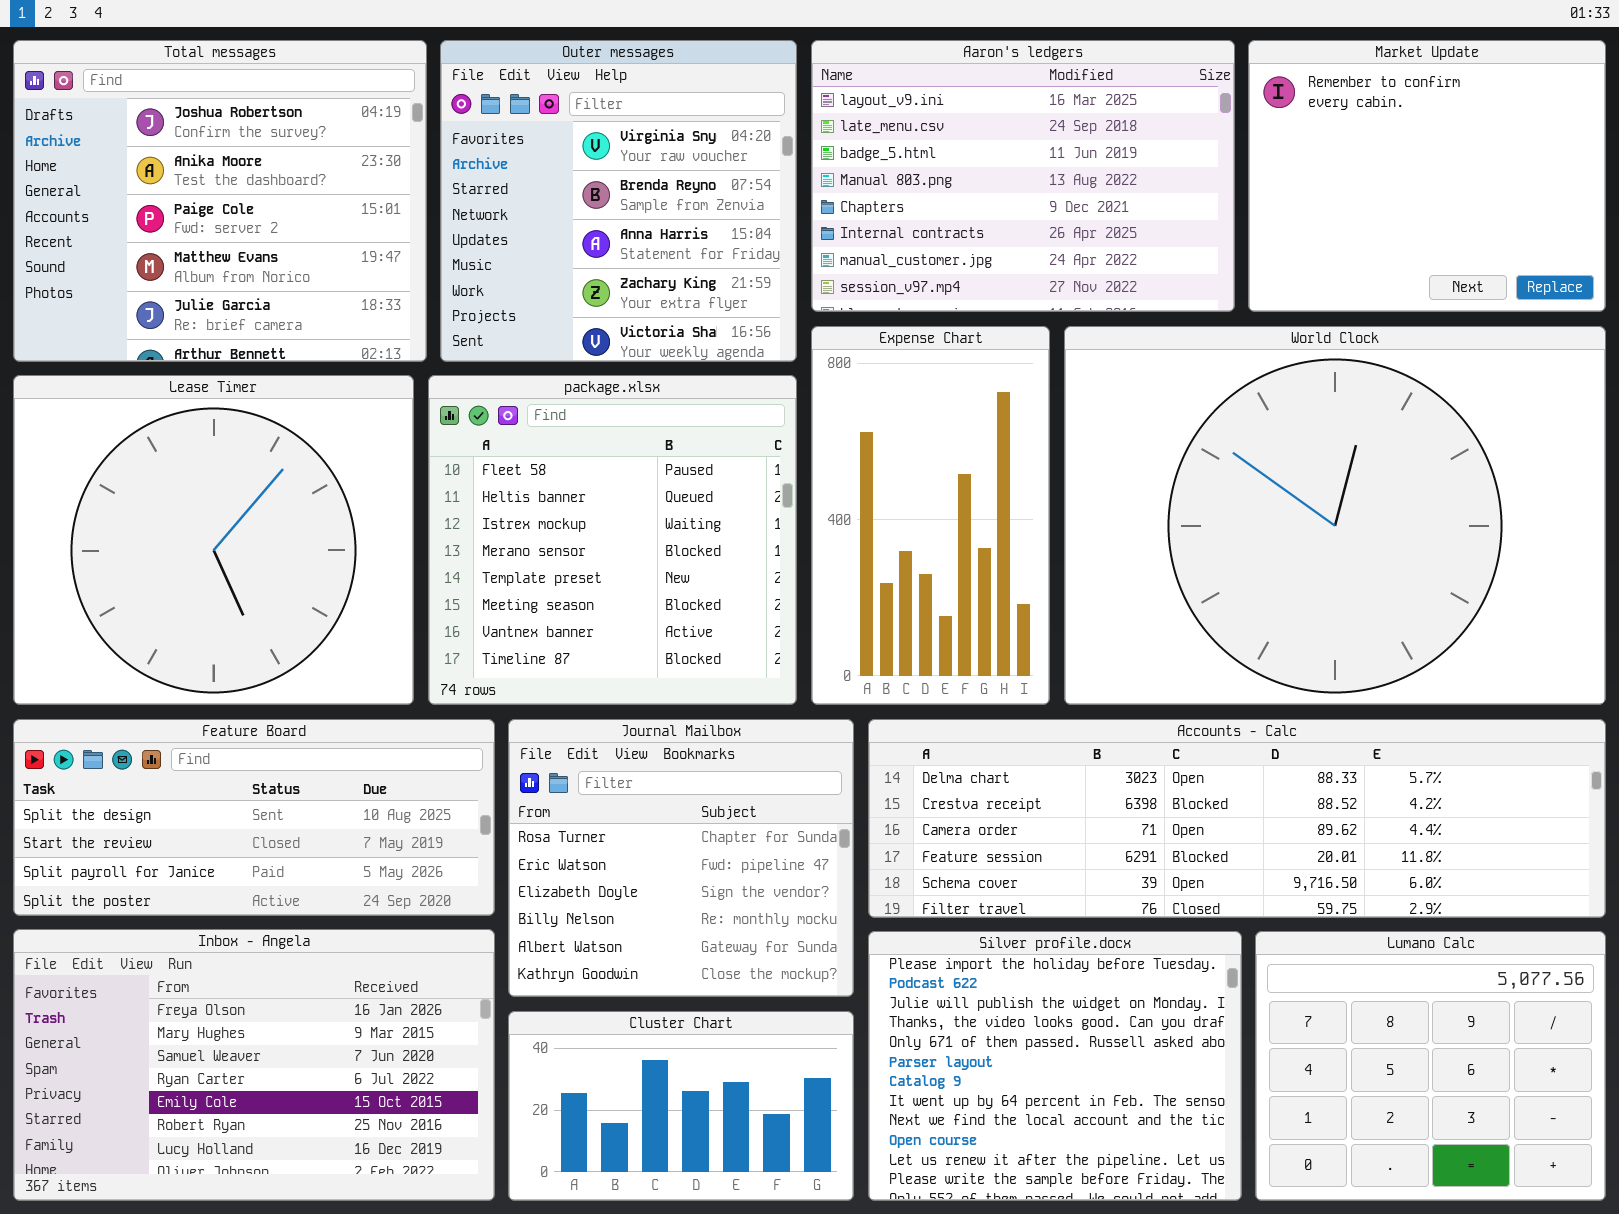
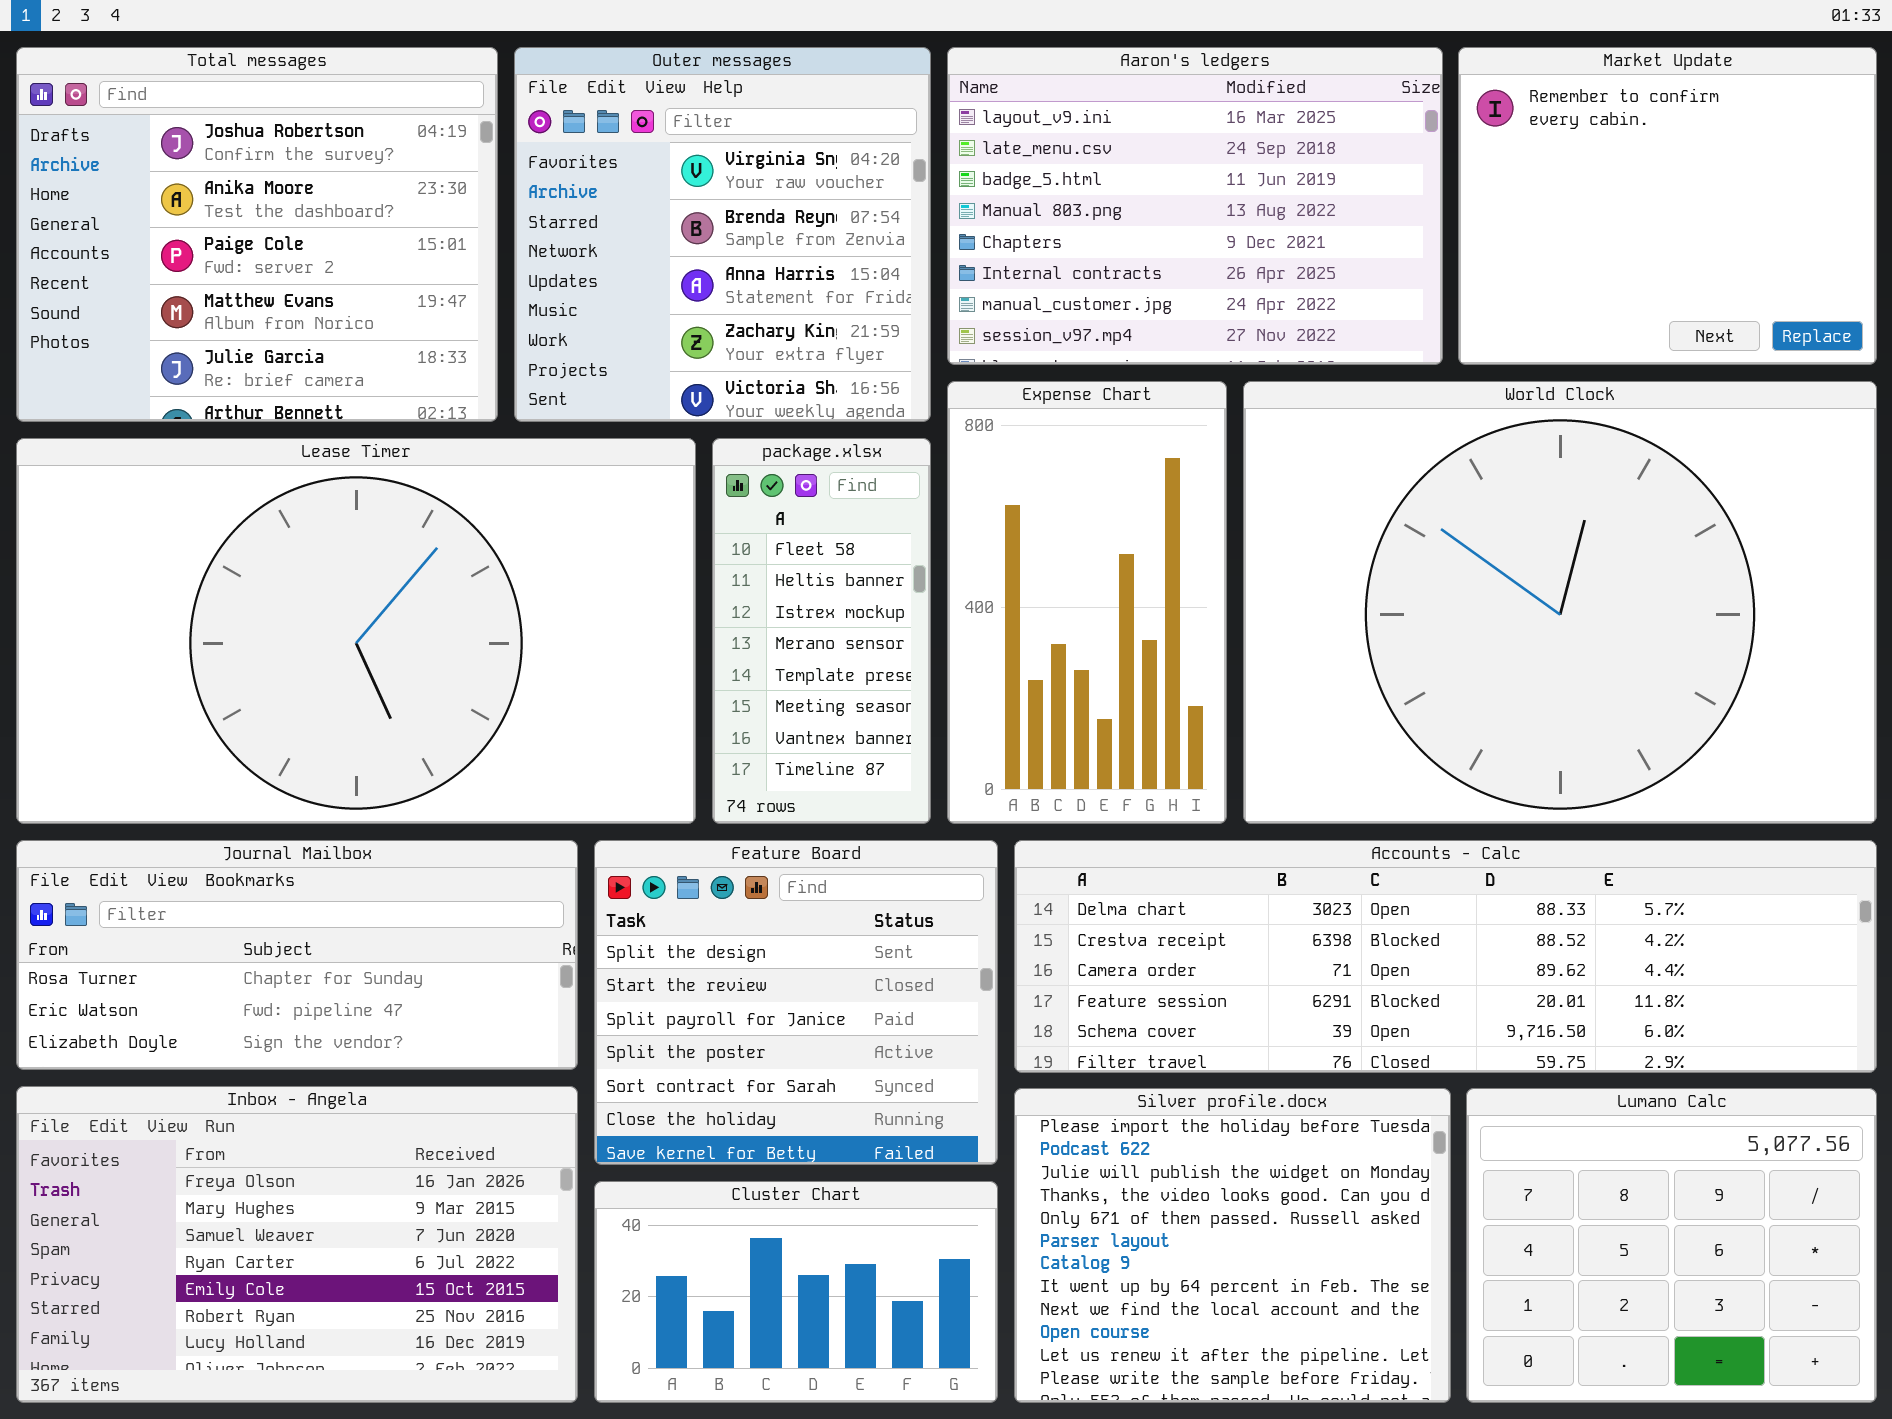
Lease Timer: [13,375,414,705] -> [16,438,696,824], resized
package.xlsx: [428,375,797,705] -> [712,438,931,824], resized
Feature Board: [13,719,495,916] -> [594,840,998,1165], moved, resized
Journal Mailbox: [508,719,854,997] -> [16,840,578,1070], moved, resized

